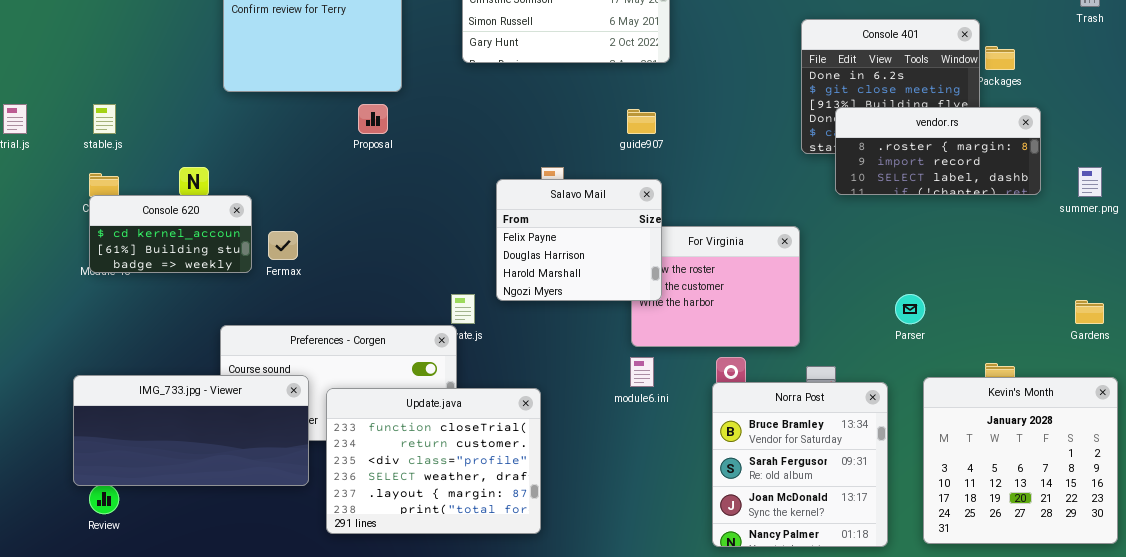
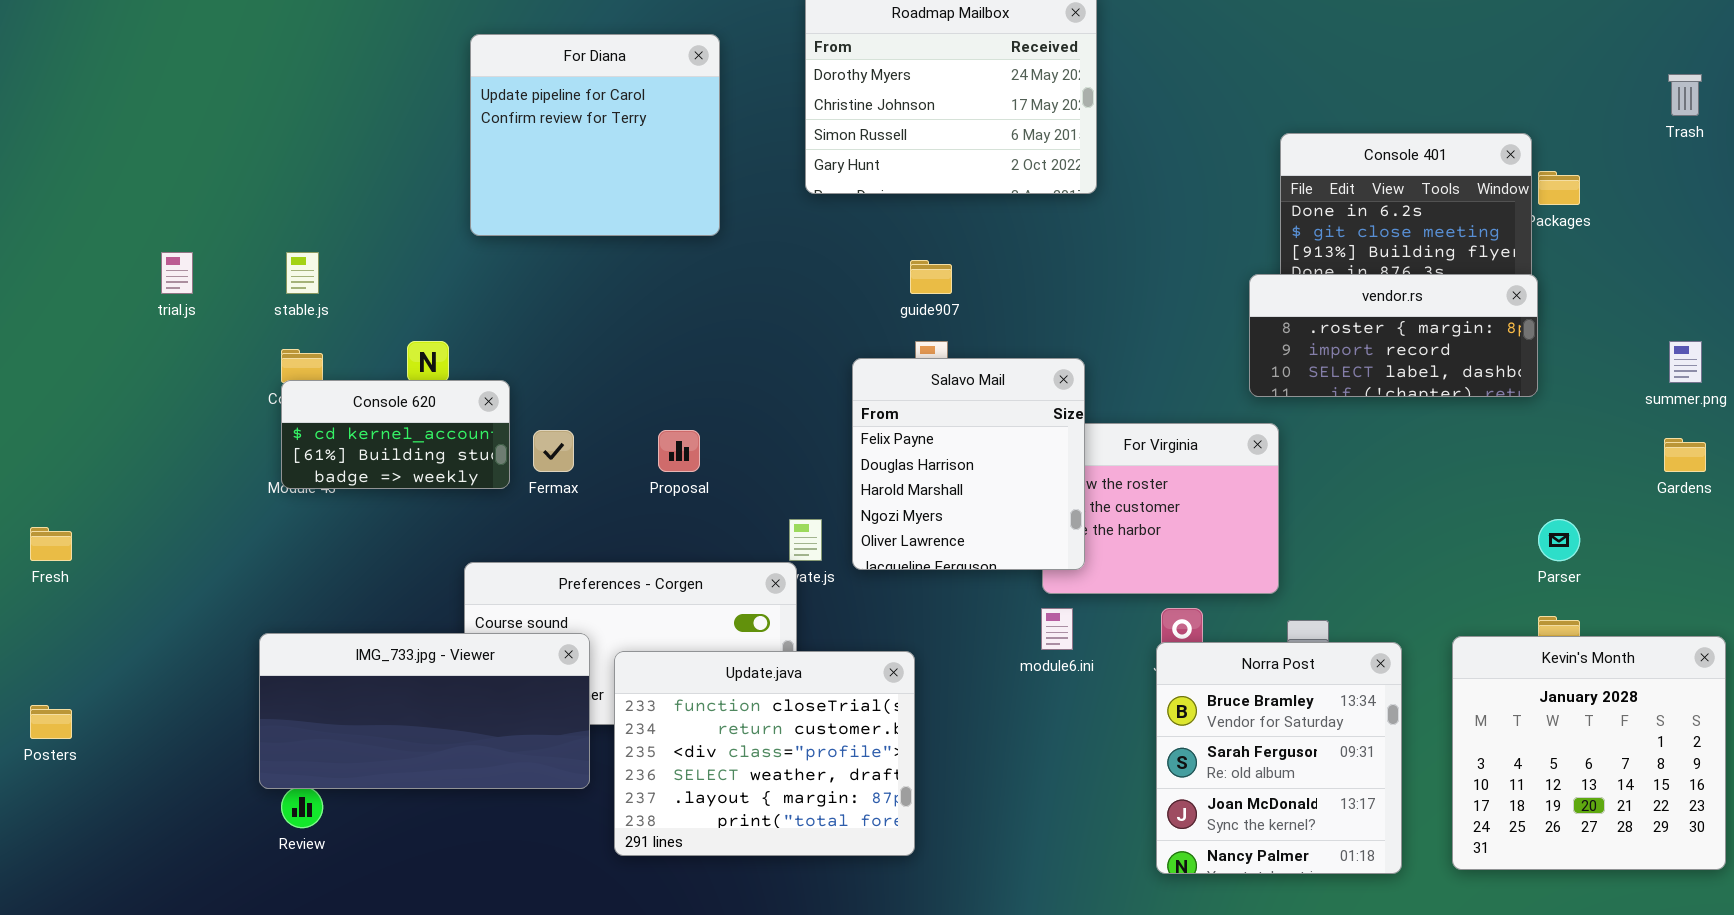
Proposal: [358,104,388,134] -> [658,430,700,472], moved
vendor.rs: [835,107,1041,195] -> [1249,274,1538,397], moved
guide907: [627,109,656,134] -> [910,260,952,294], moved
Salavo Mail: [496,179,662,301] -> [852,358,1085,570], resized
Parser: [895,294,925,324] -> [1538,519,1580,561], moved
Gardens: [1075,300,1104,324] -> [1664,438,1706,472], moved

